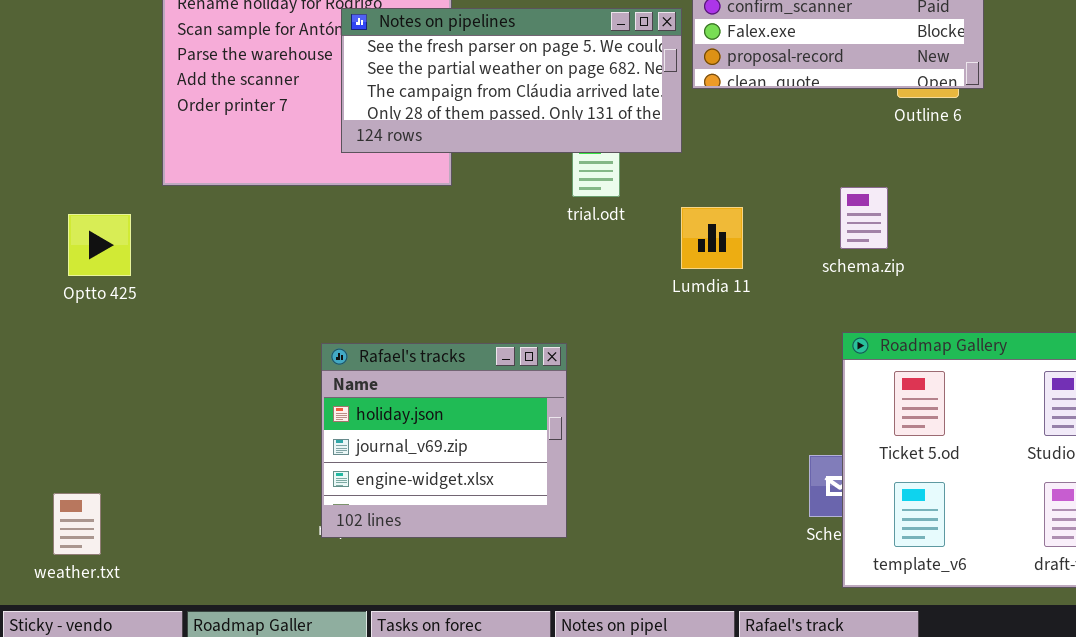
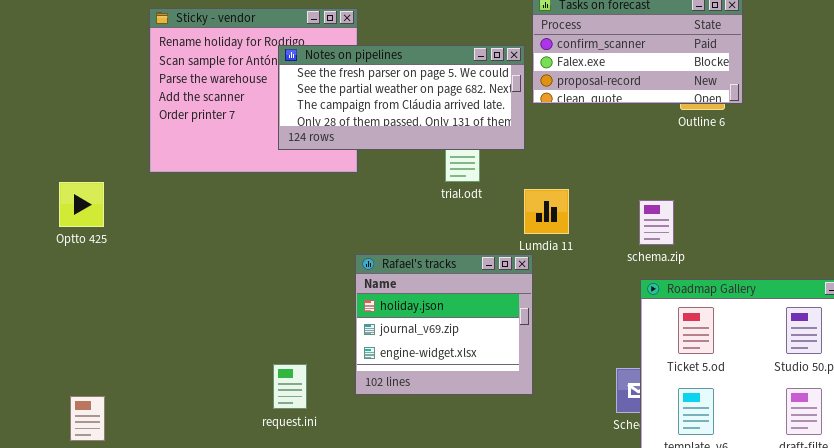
schema.zip: [840,187,888,249] -> [639,200,674,245], moved
Optto 425: [68,214,131,276] -> [59,182,104,227], moved
Rafael's tracks: [321,343,567,538] -> [355,254,533,395], moved

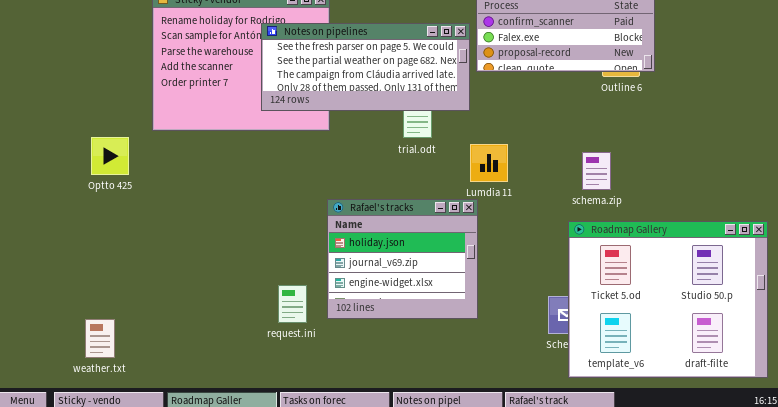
Optto 425: [59,182,104,227] -> [91,137,129,175], moved
schema.zip: [639,200,674,245] -> [582,152,611,190], moved
request.ini: [273,364,307,409] -> [278,285,307,323], moved

